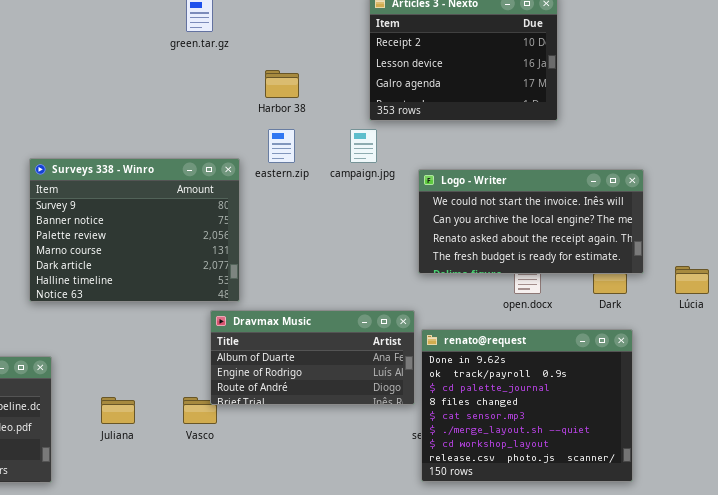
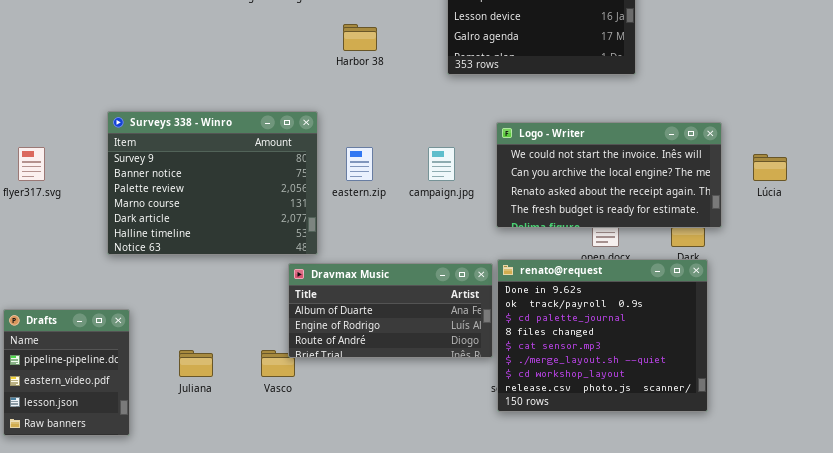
eastern.zip: [268,129,295,163] -> [346,147,373,181], moved
campaign.jpg: [350,129,377,163] -> [428,147,455,181], moved
Lúcia: [675,266,709,294] -> [753,154,787,181], moved
renato@request: [421,329,633,482] -> [497,259,708,412], moved

